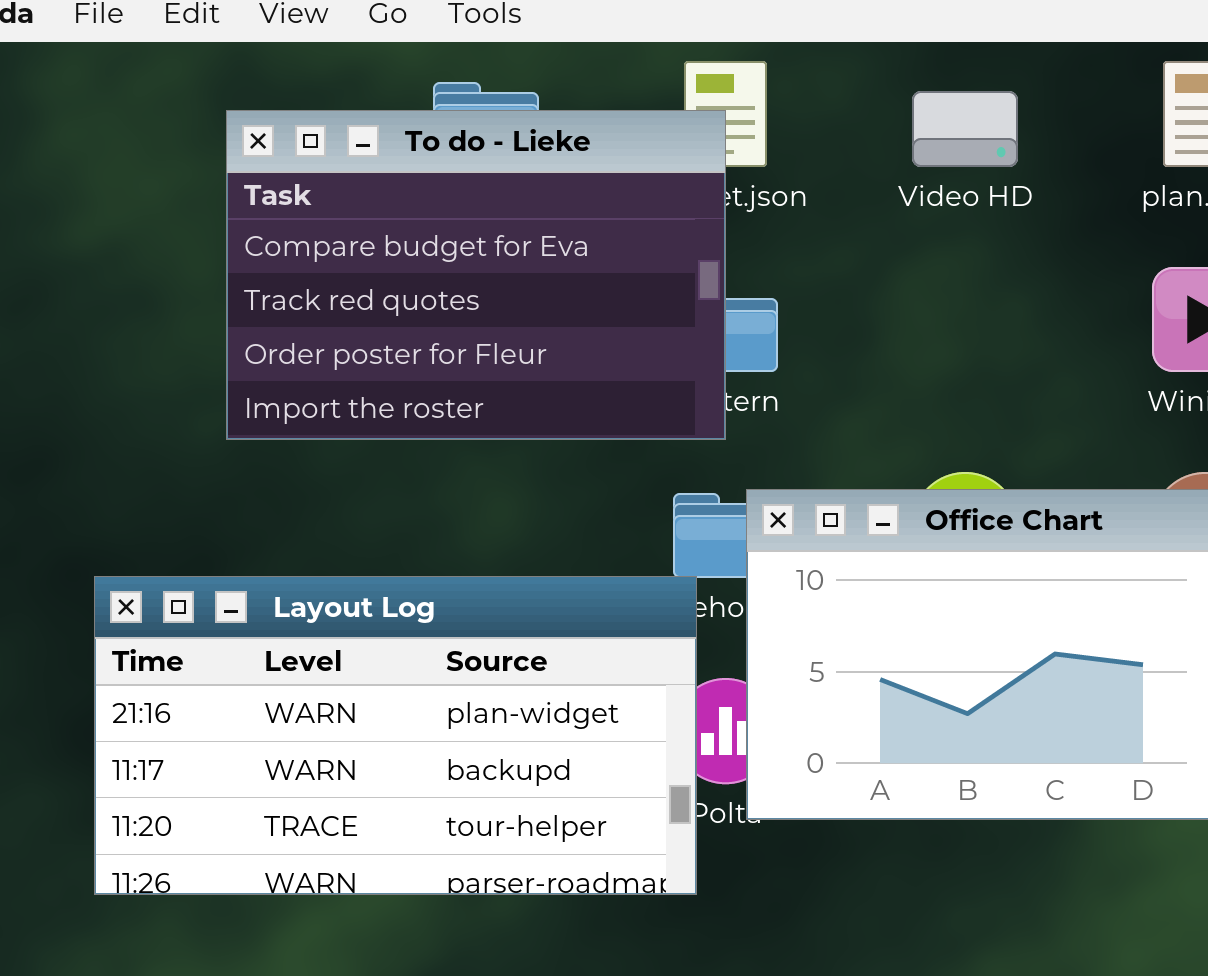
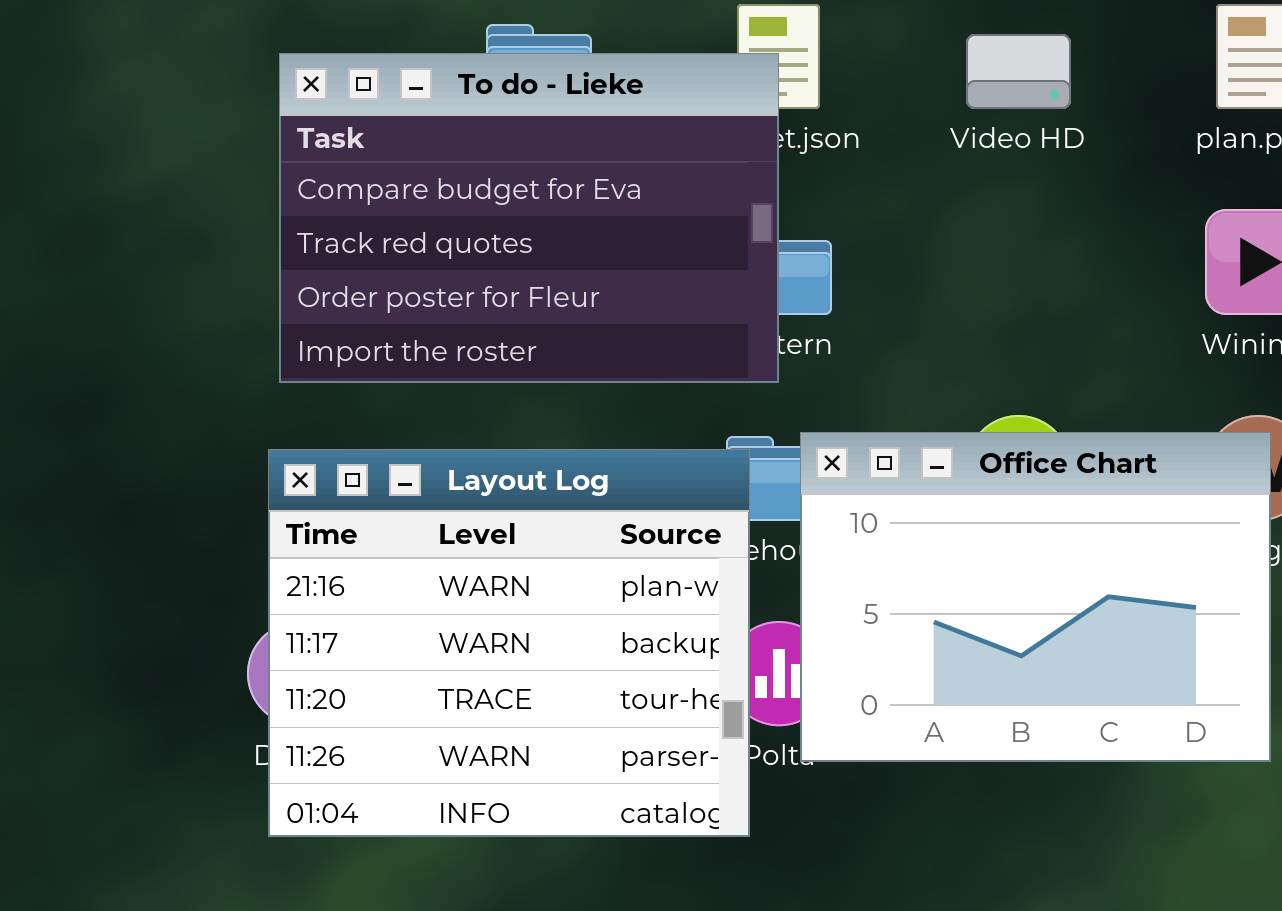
Layout Log: [94,576,697,895] -> [268,449,750,837], resized

